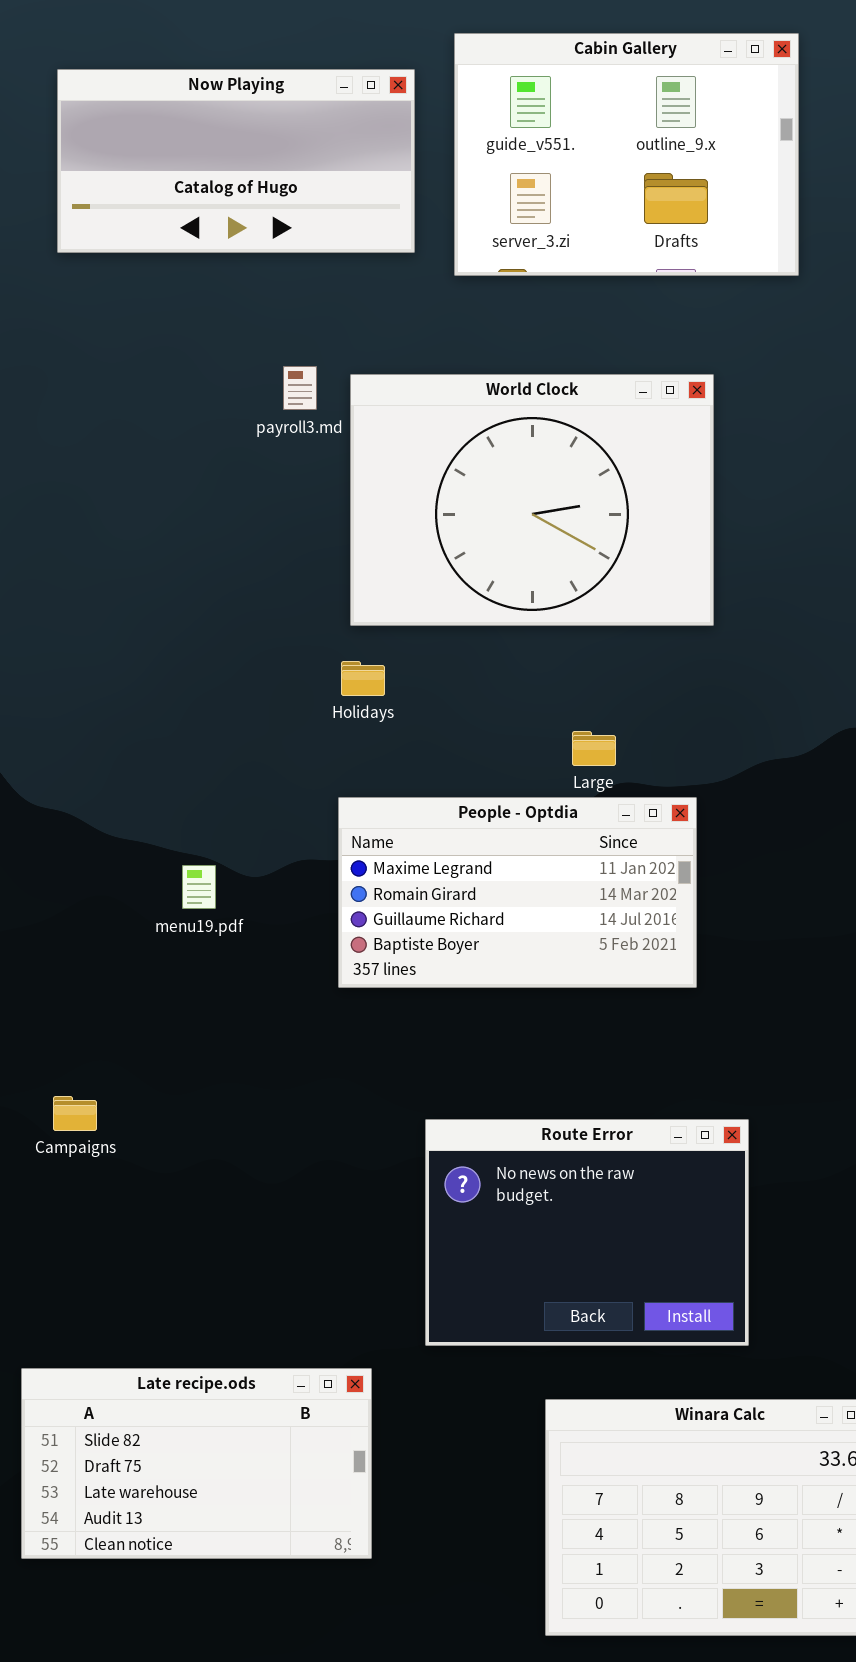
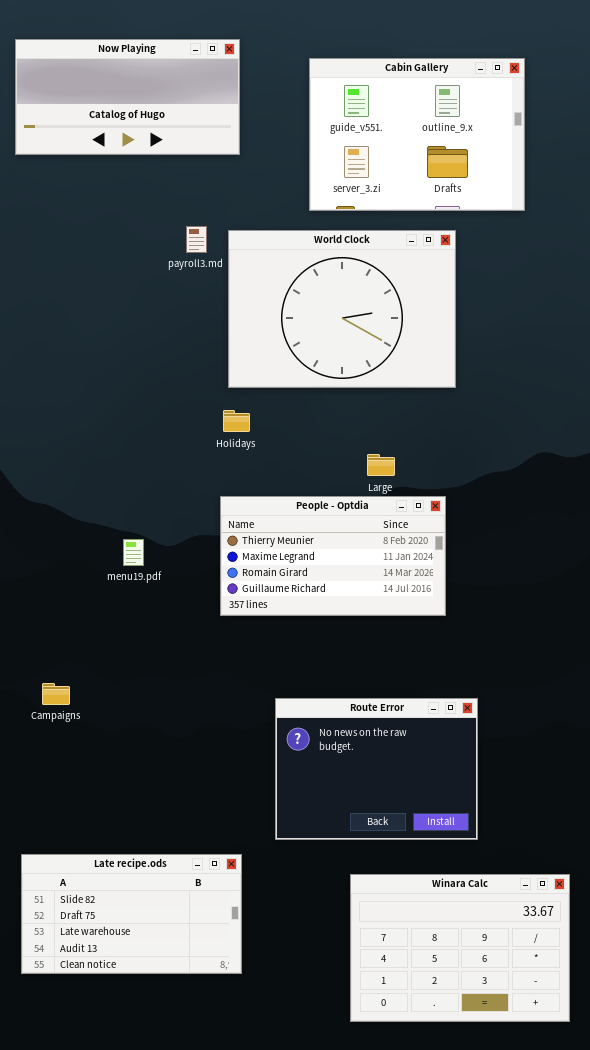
Cabin Gallery: [454,33,799,276] -> [309,58,525,211], moved
Now Playing: [57,69,415,253] -> [15,39,240,155], moved
People - Optdia: [338,797,697,988] -> [220,496,446,616], scrolled up 1 row

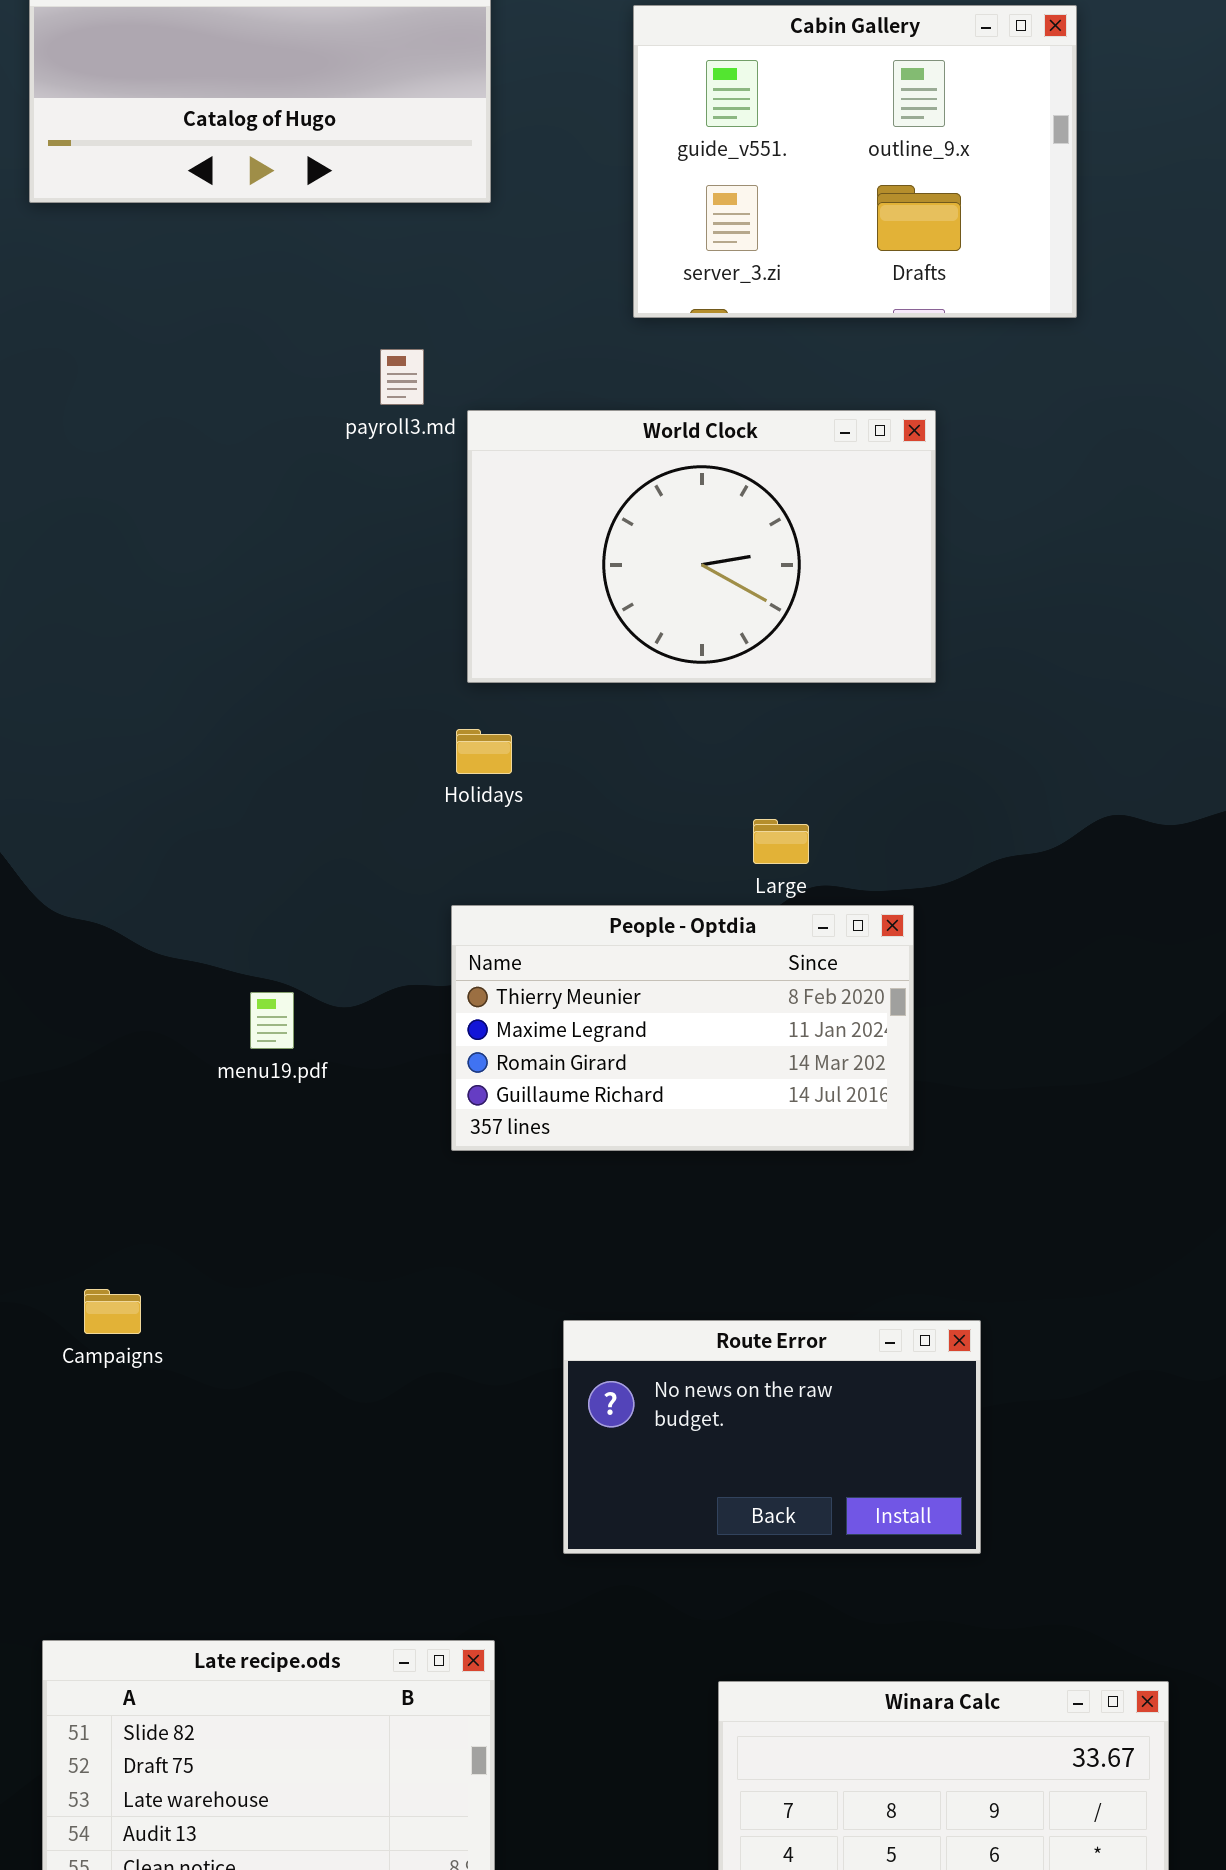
World Clock: [228,230,456,388] -> [467,410,936,683], resized
Route Error: [275,698,478,840] -> [563,1320,981,1554], resized

